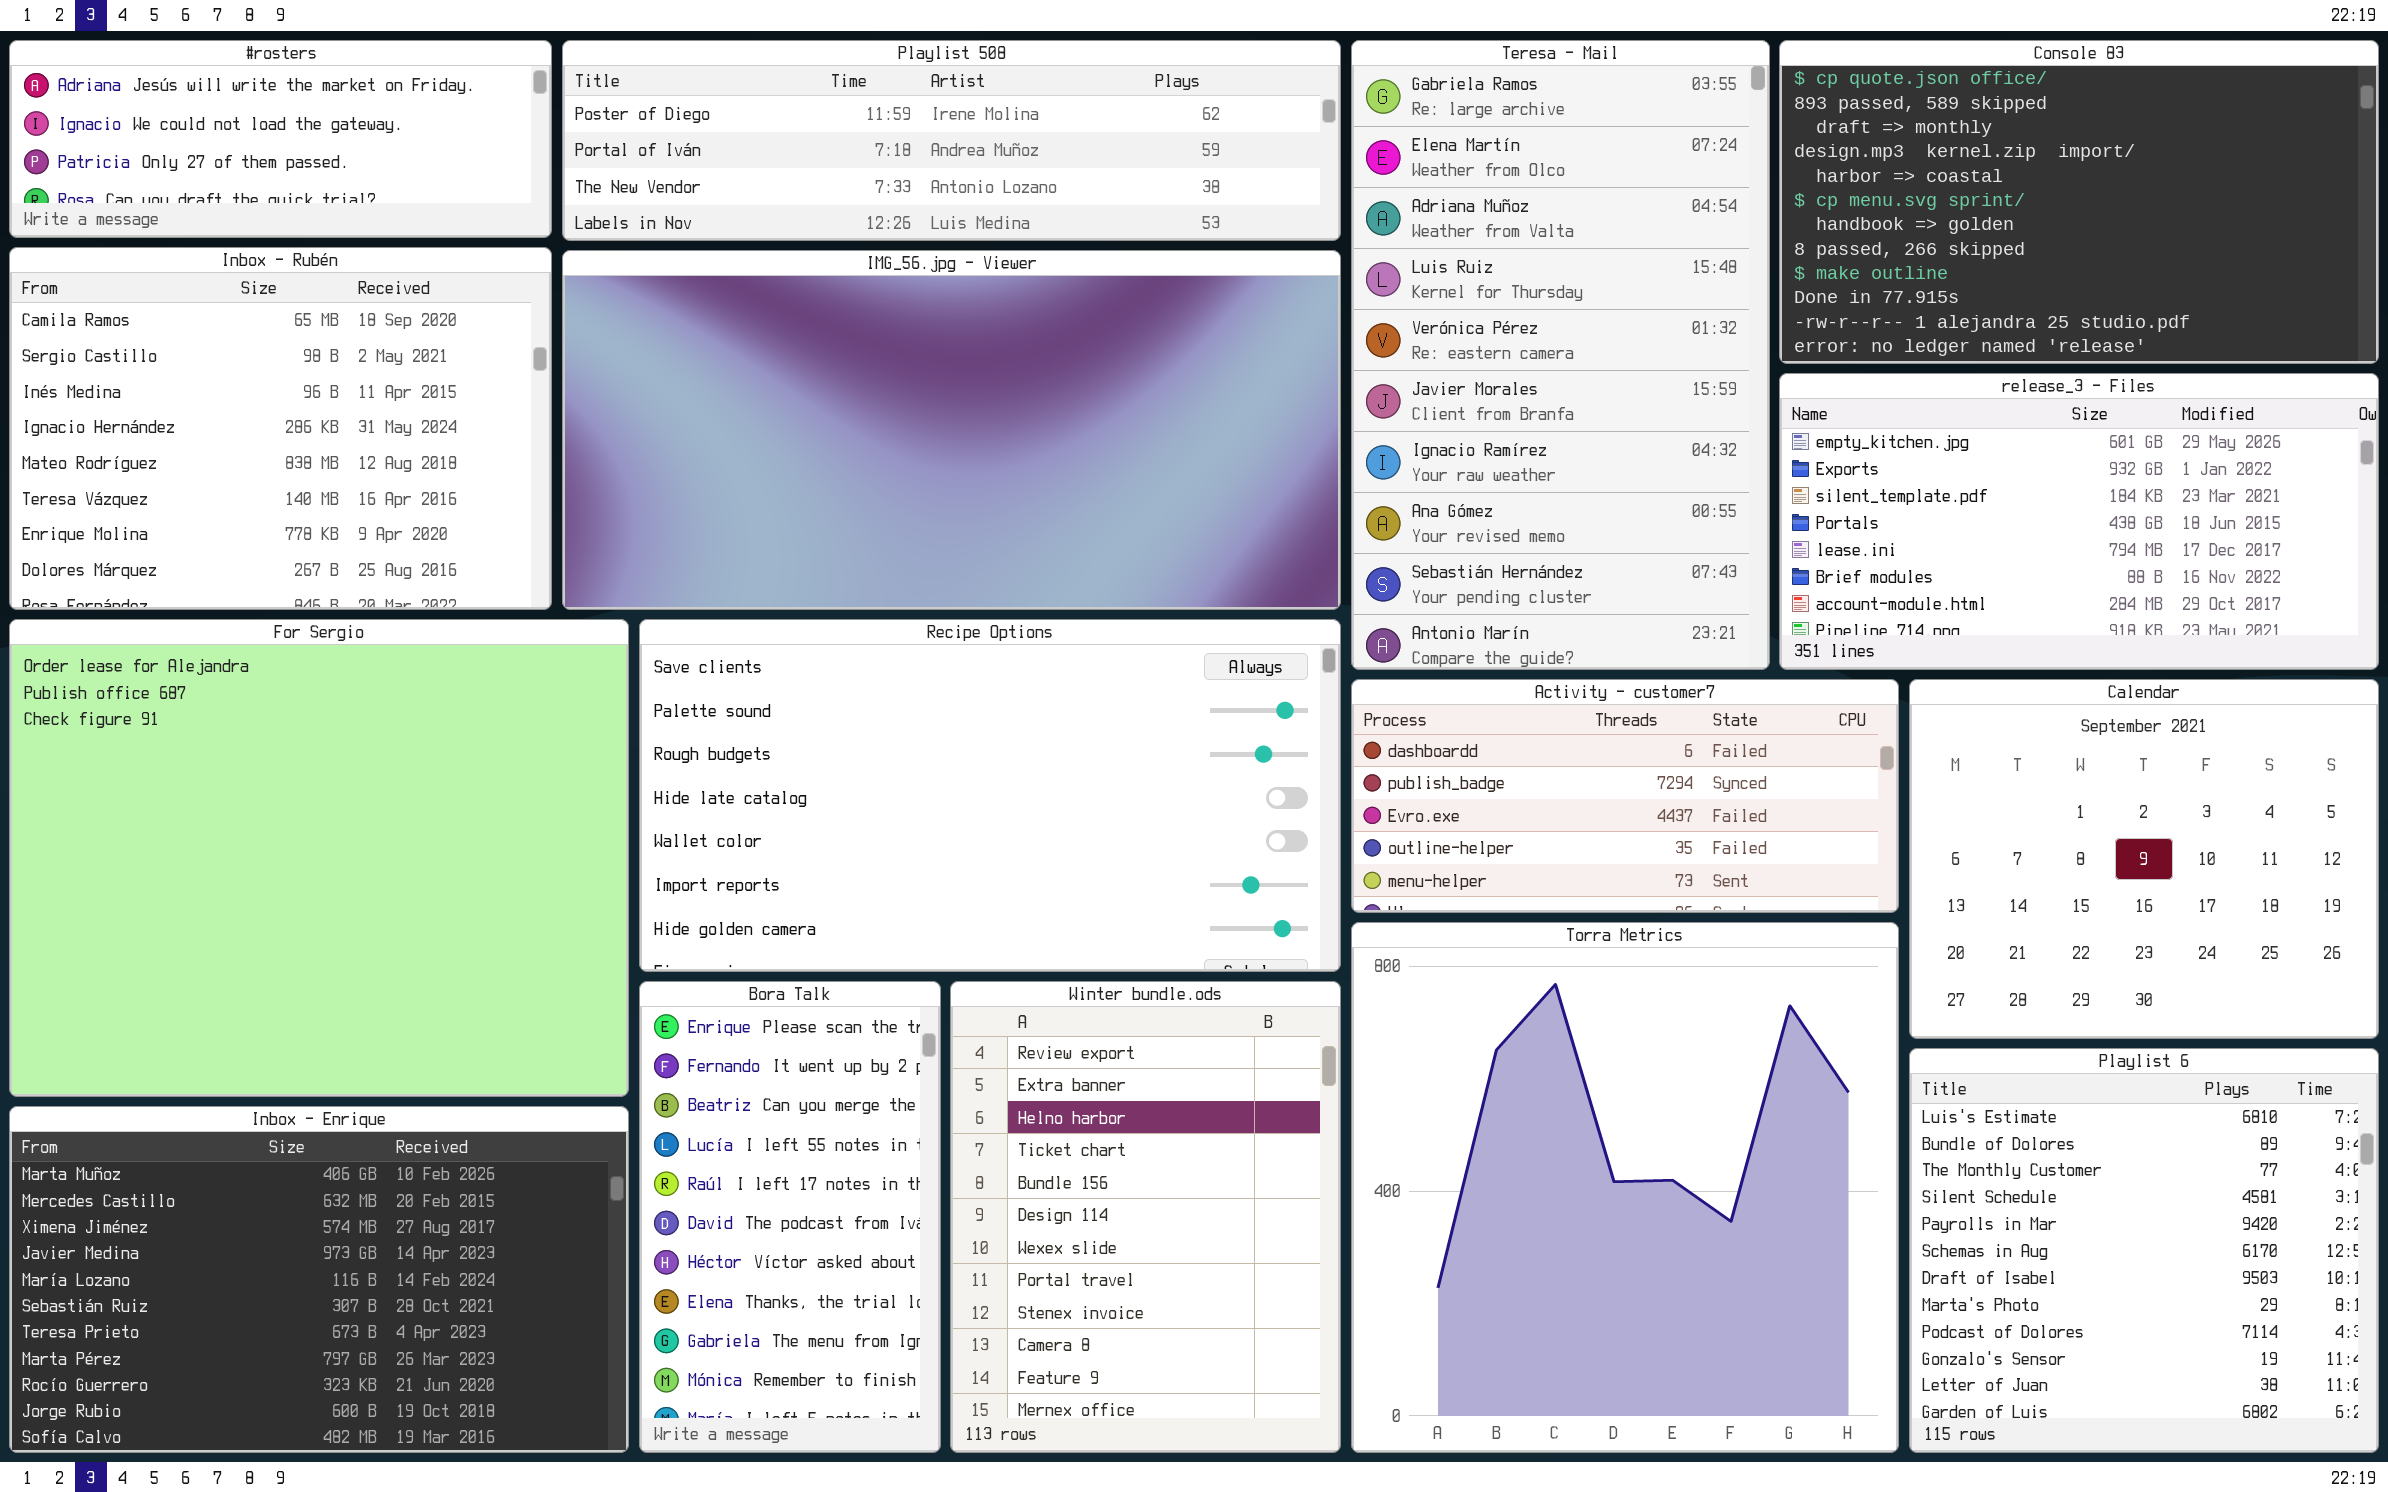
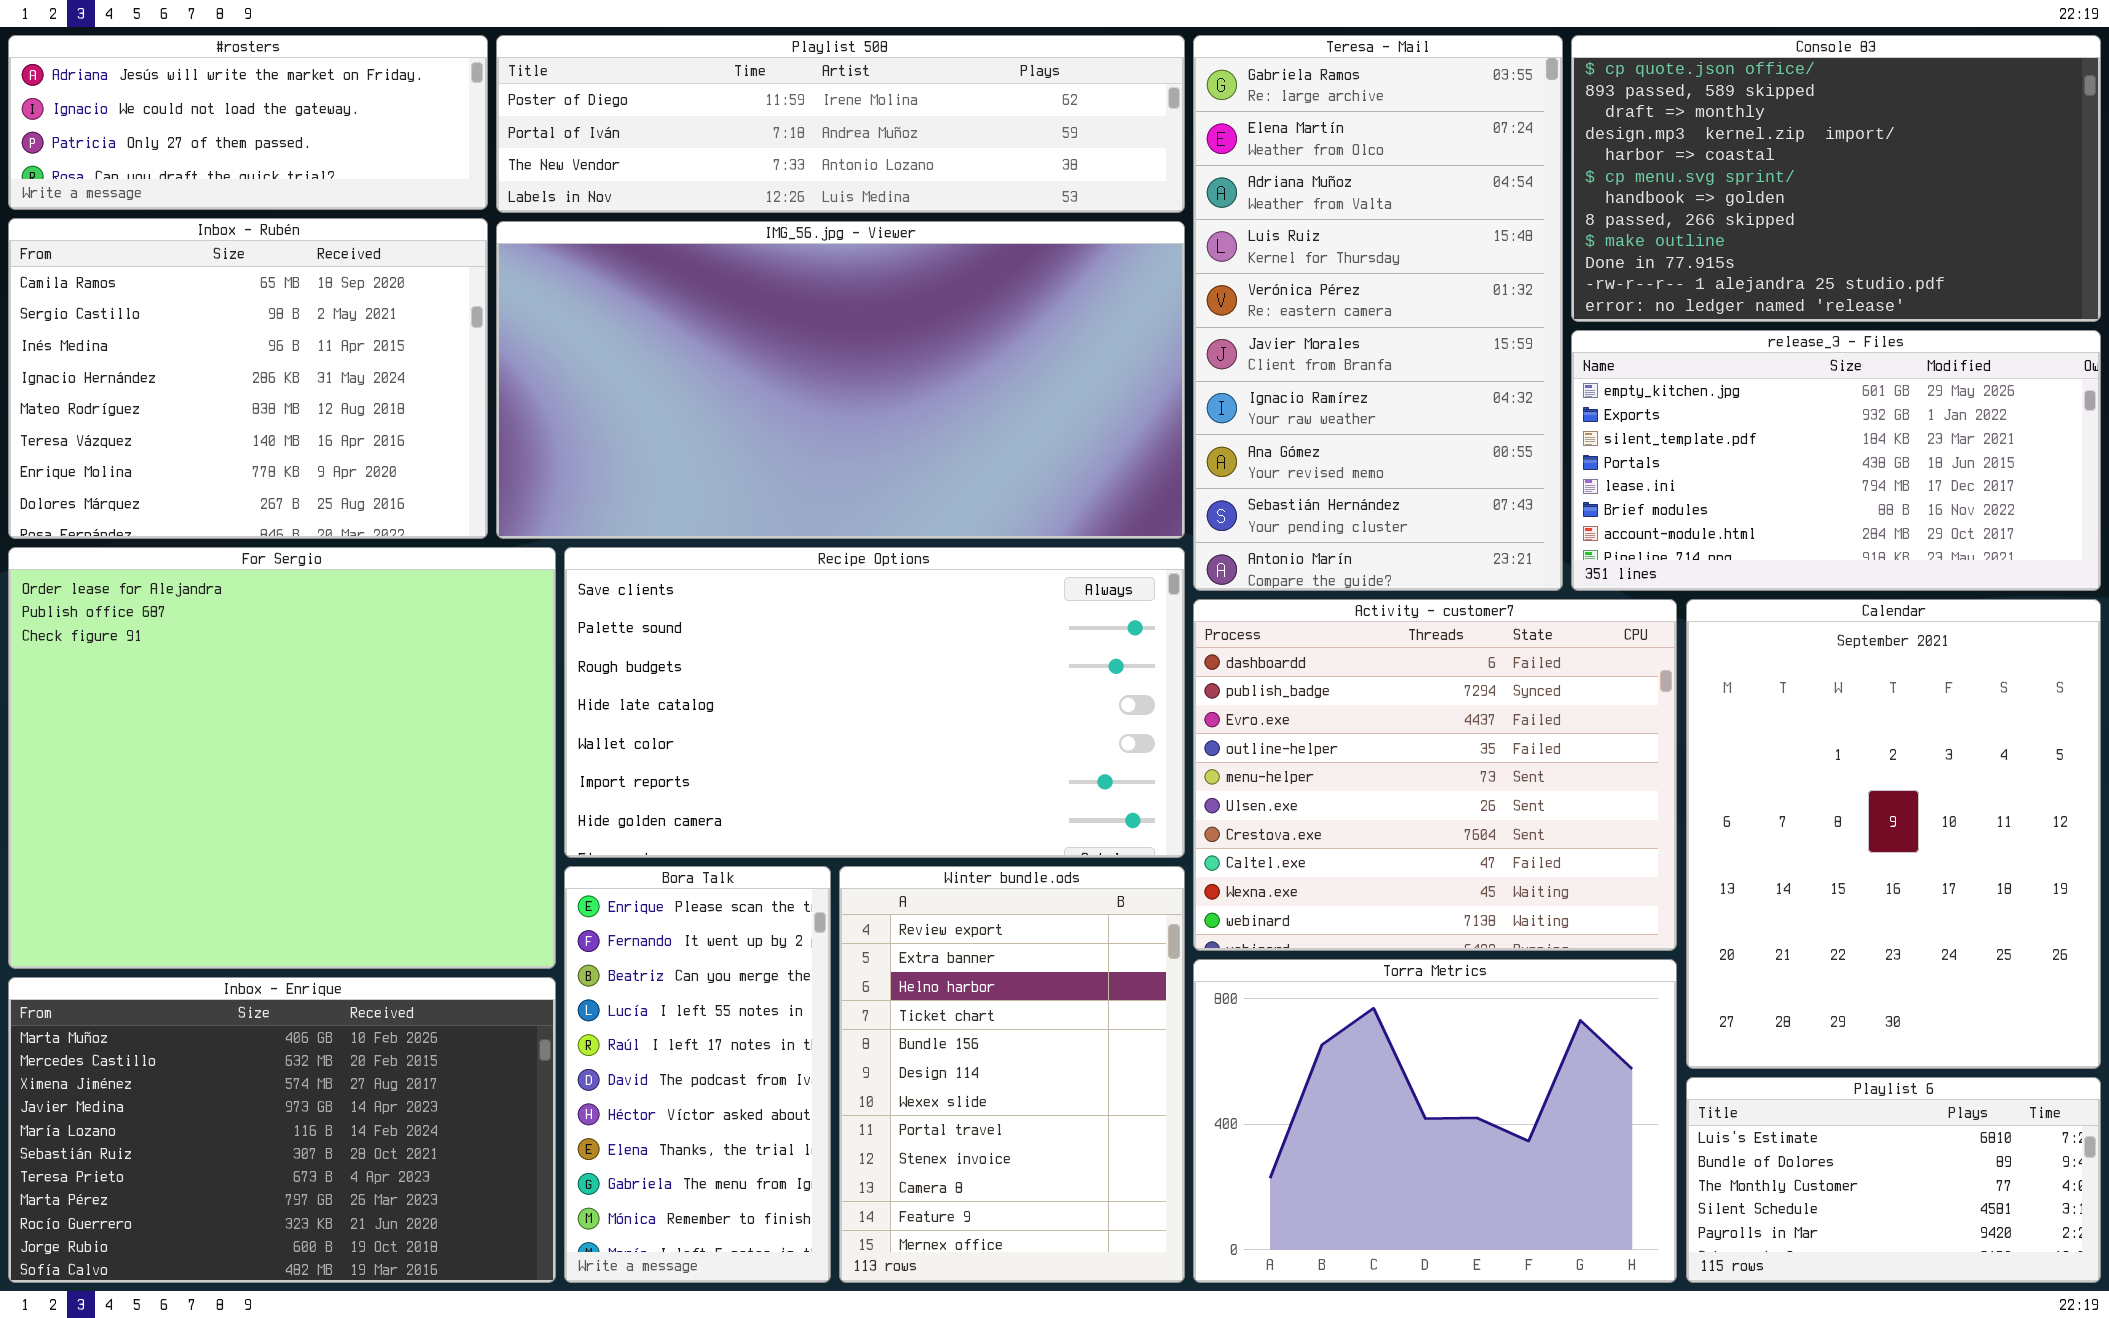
Activity - customer7: [1351,679,1899,913] -> [1193,599,1677,951], resized
Calendar: [1909,679,2379,1039] -> [1686,599,2101,1069], resized
Torra Metrics: [1351,922,1899,1453] -> [1193,959,1677,1283], resized
Playlist 6: [1909,1048,2379,1453] -> [1686,1077,2101,1283], resized

